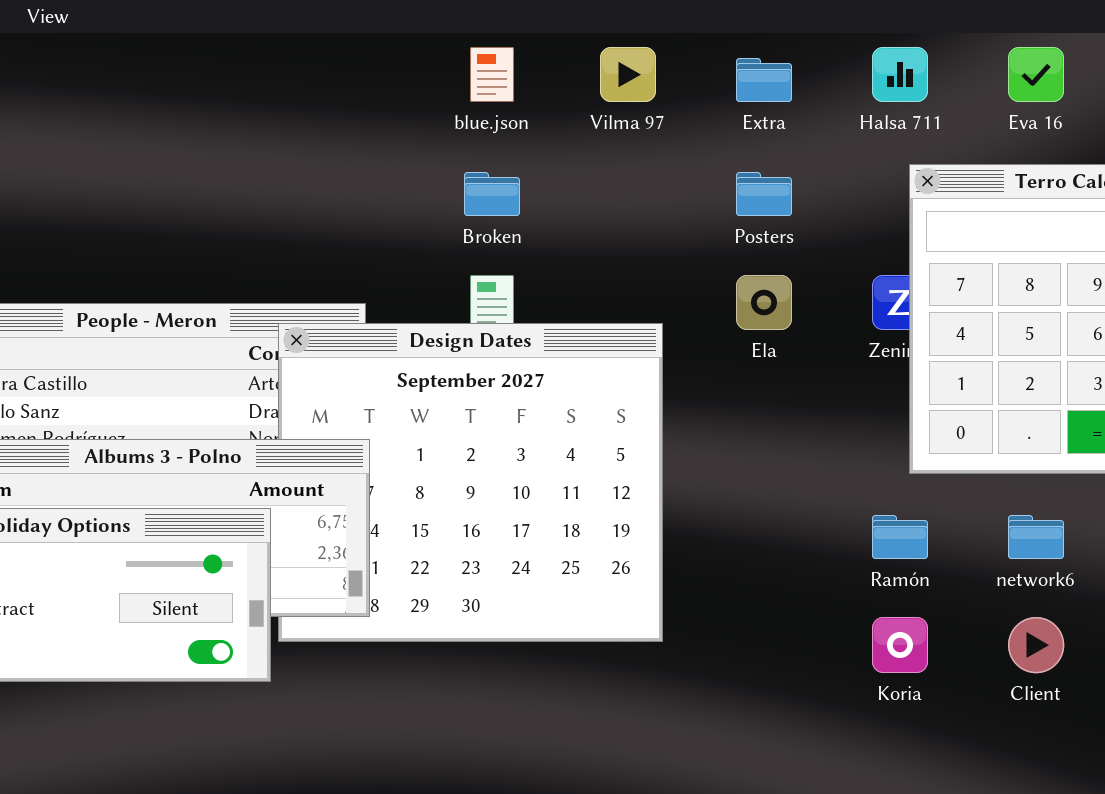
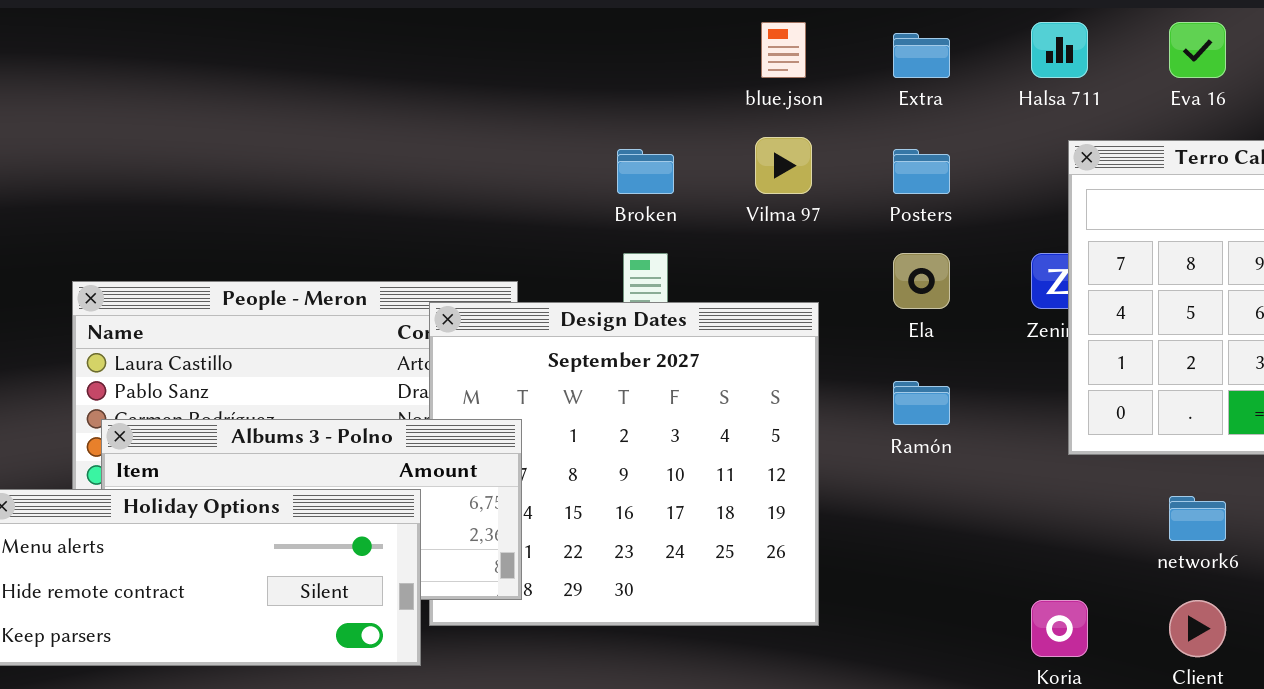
blue.json: [470,47,514,102] -> [761,22,806,78], moved
Vilma 97: [600,47,656,102] -> [755,137,812,194], moved
Ramón: [872,515,928,559] -> [893,381,950,425], moved

